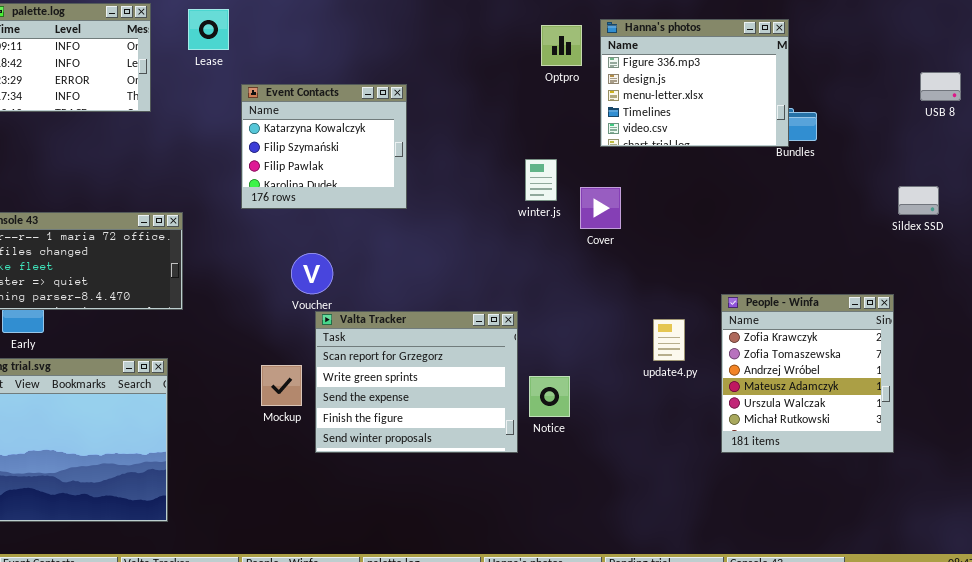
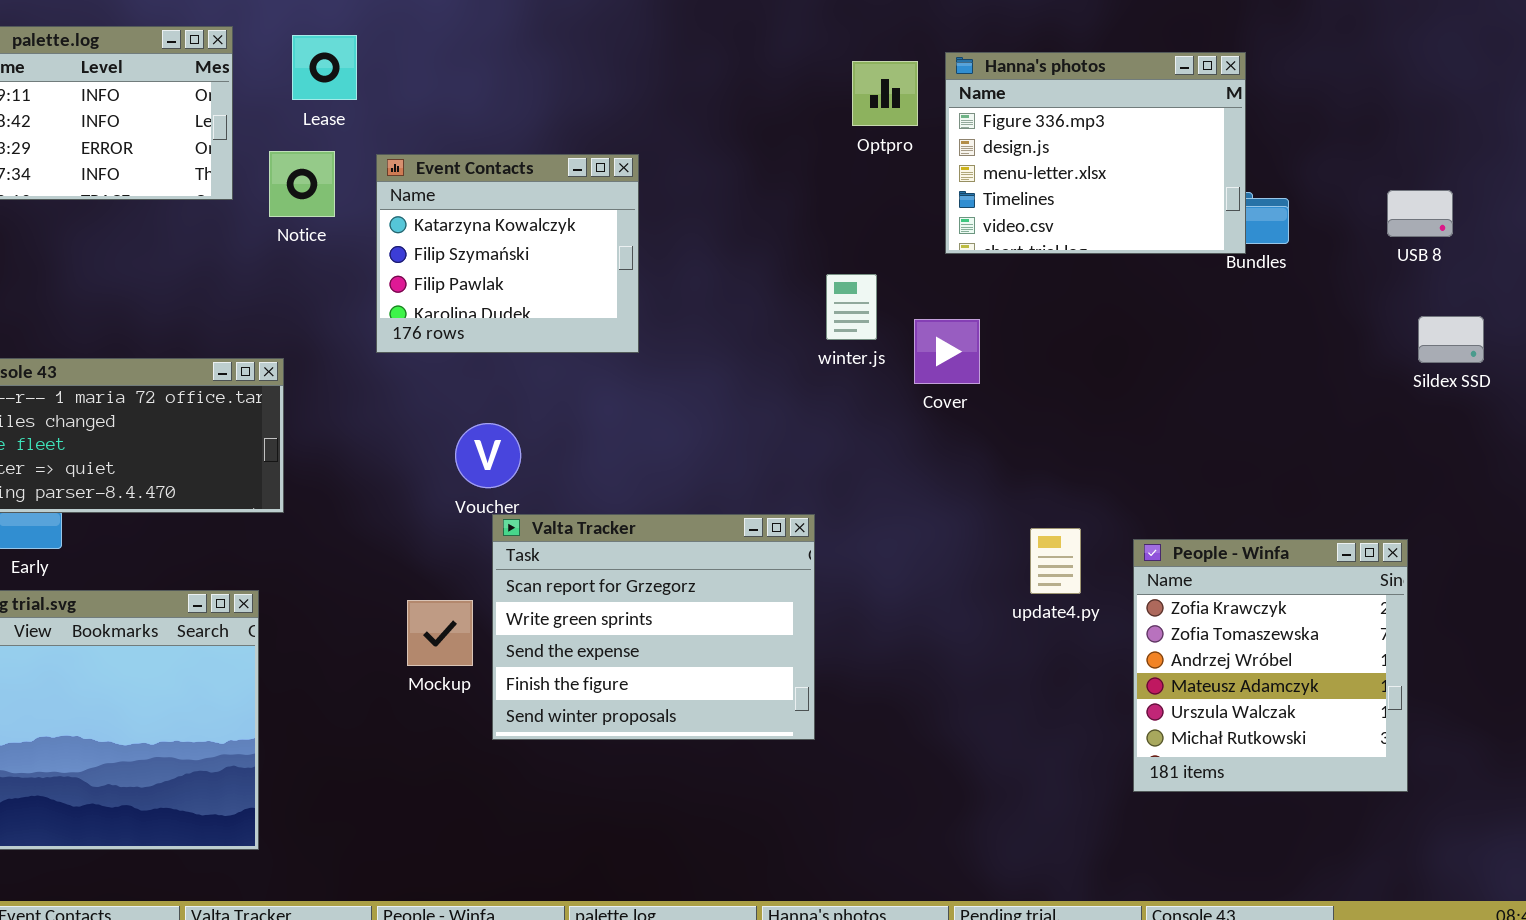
USB 8: [920,72,961,101] -> [1387,190,1453,237], moved
People - Winfa: [721,294,894,453] -> [1133,539,1408,792], moved
Notice: [529,376,570,417] -> [269,151,335,217], moved

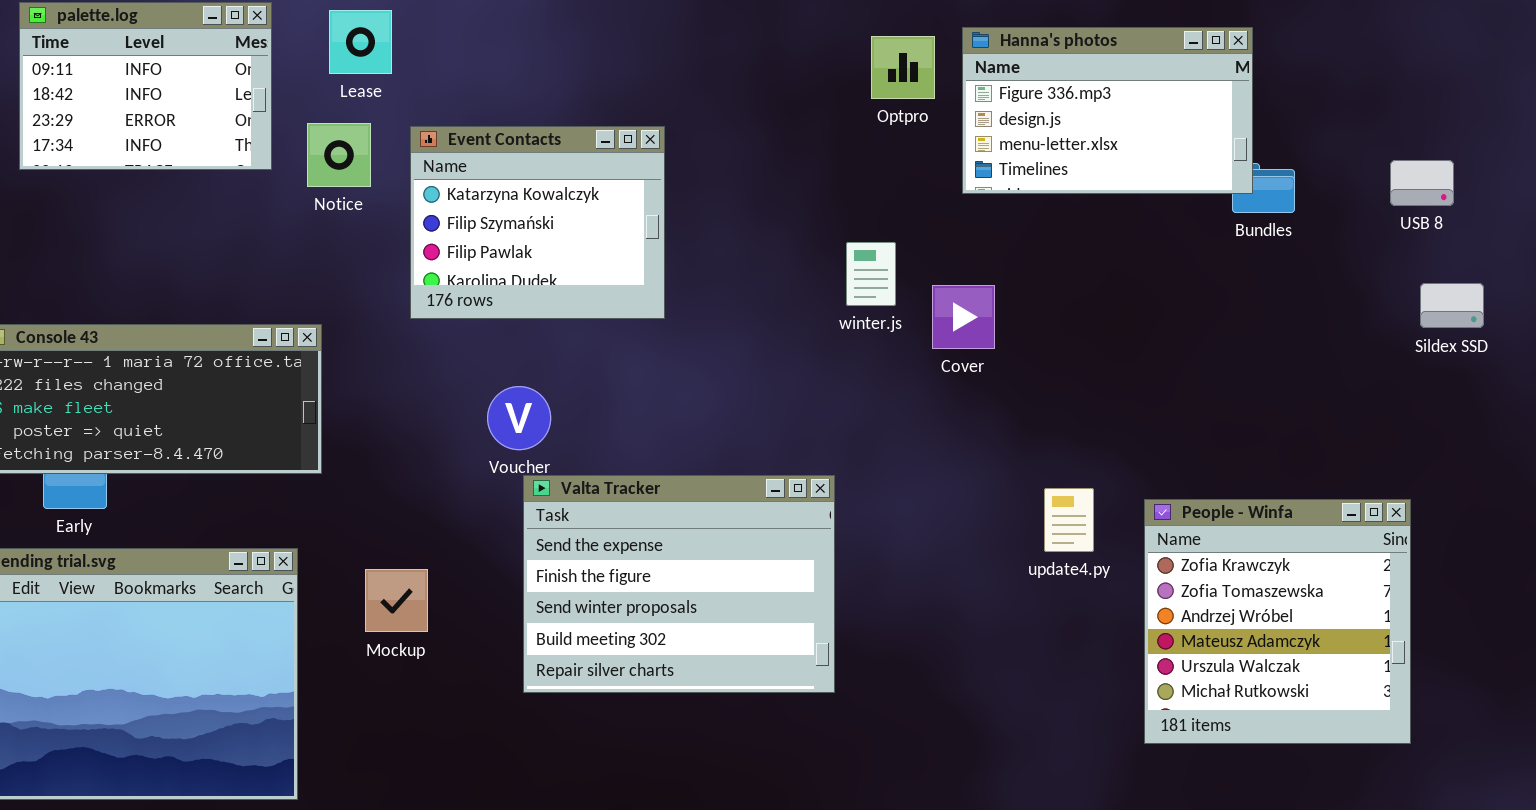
Hanna's photos: [945,52,1246,254] -> [962,27,1253,194], resized
Valta Tracker: [492,514,815,740] -> [523,475,835,693], scrolled down 2 rows
Mockup: [407,600,473,666] -> [365,569,428,632], moved

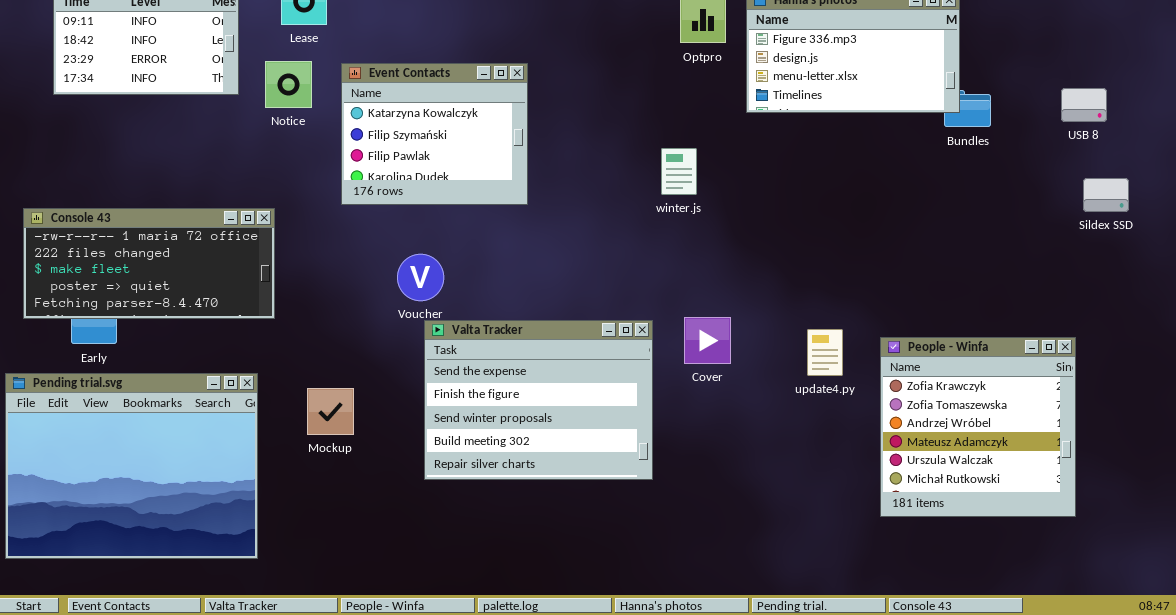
Cover: [932,285,995,349] -> [684,317,731,364], moved

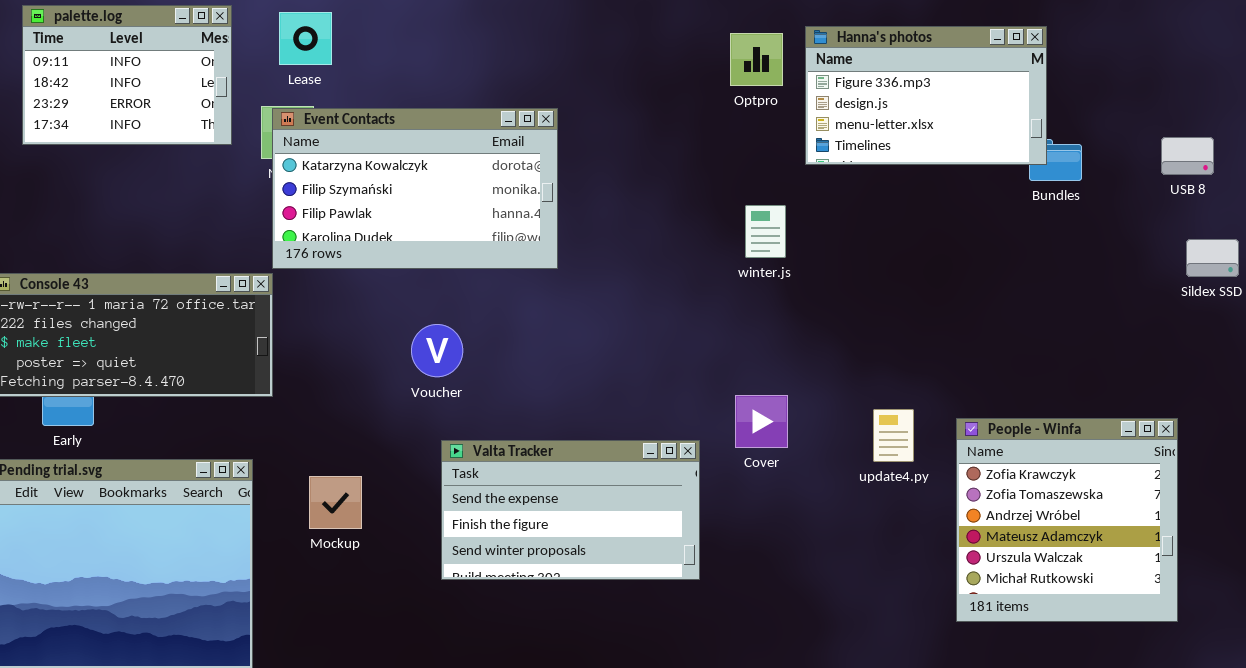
Event Contacts: [341,63,528,205] -> [272,108,558,269], resized
winter.js: [661,148,697,195] -> [745,205,786,258], moved
Valta Tracker: [424,320,653,480] -> [441,440,700,580], resized

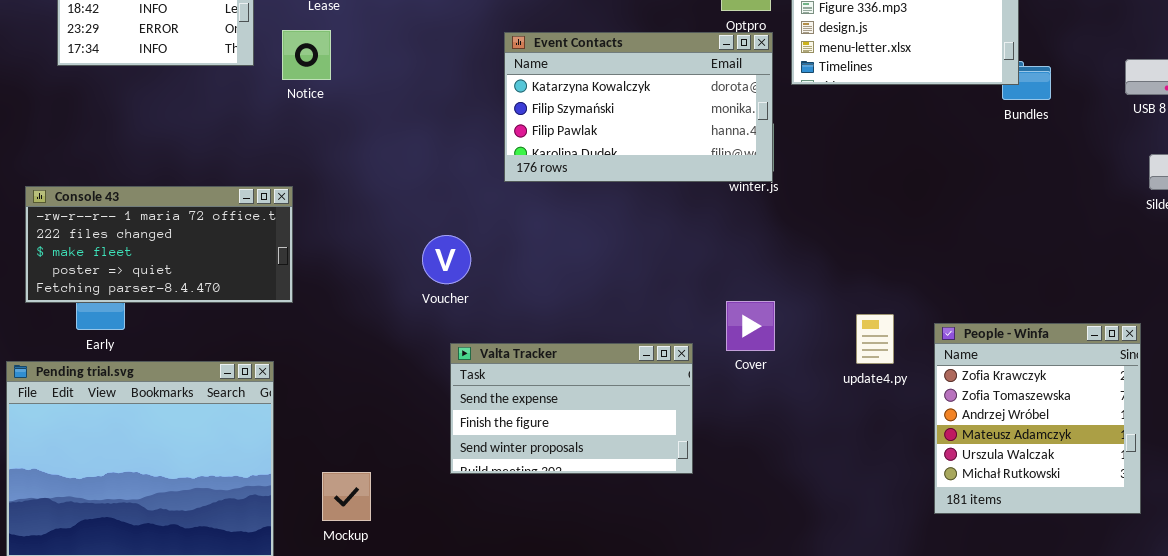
Event Contacts: [272,108,558,269] -> [504,32,773,182], moved
Mockup: [309,476,362,529] -> [322,472,371,521], moved

